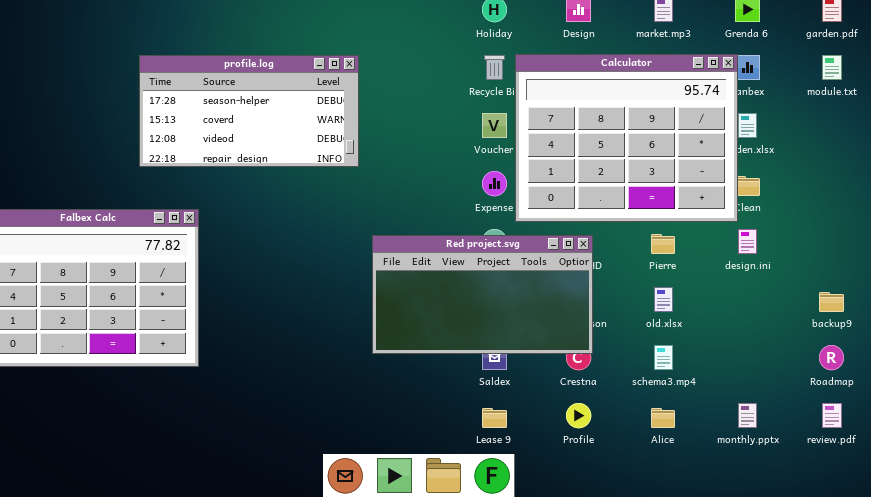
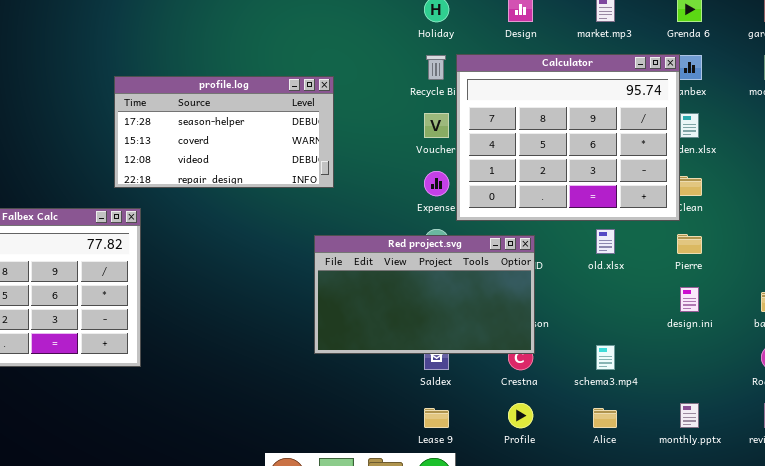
profile.log: [139,55,359,167] -> [114,76,334,188], moved
design.ini: [738,229,757,254] -> [680,287,699,312], moved
Pierre: [651,234,675,254] -> [677,234,702,254], moved
old.xlsx: [654,287,673,312] -> [596,229,615,254], moved

